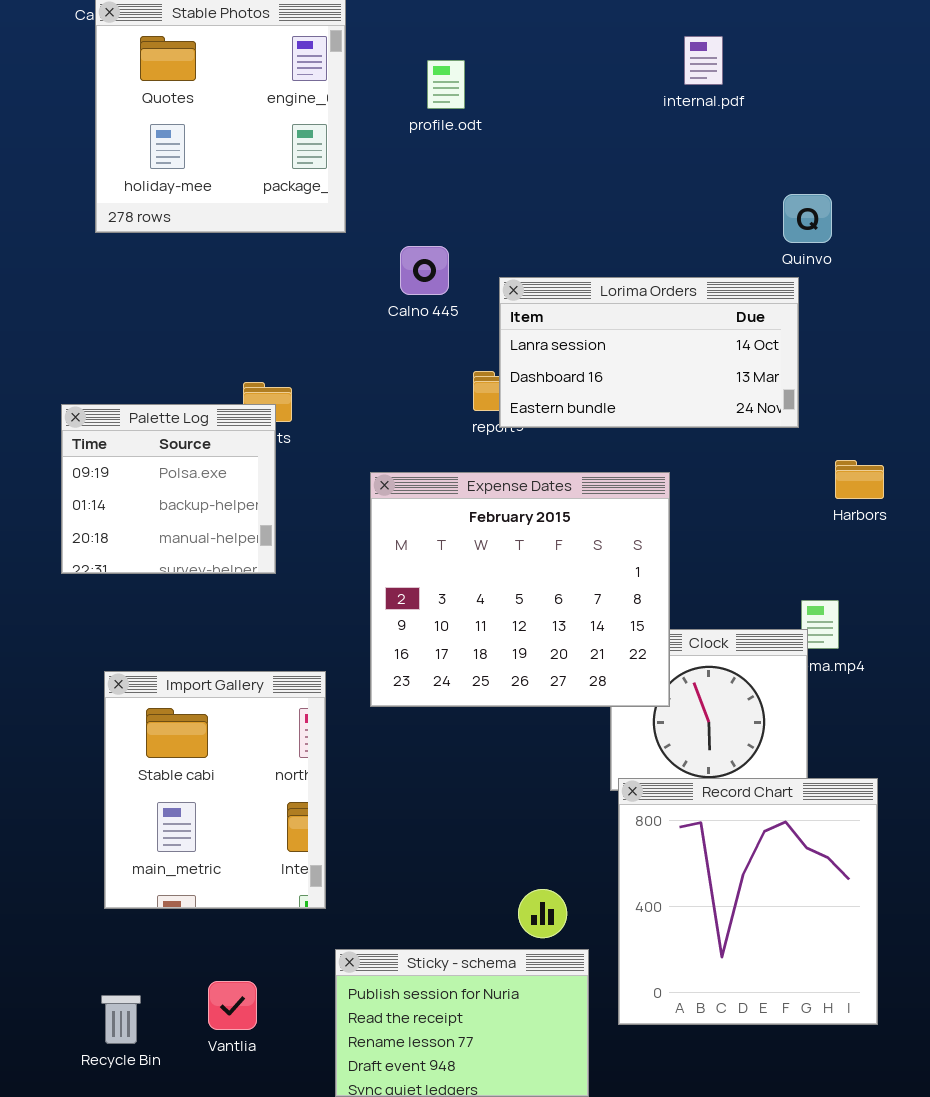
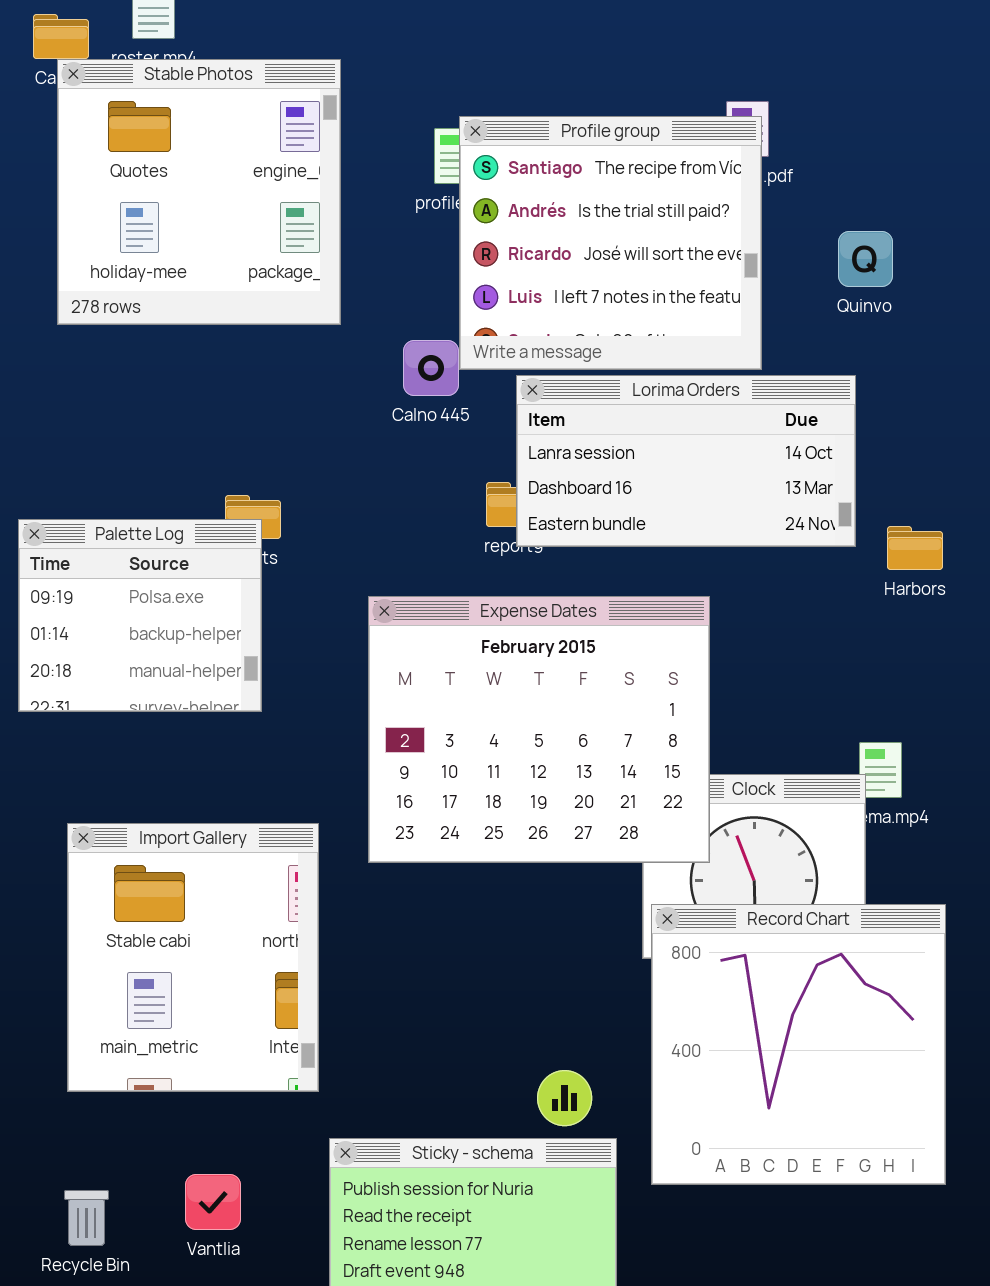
Profile group: none -> [459,116,762,370], opened
Quinvo: [783,194,832,243] -> [838,231,893,287], moved
Harbors: [835,460,884,499] -> [887,526,943,570], moved
Record Chart: [618,778,878,1025] -> [651,904,946,1185], moved

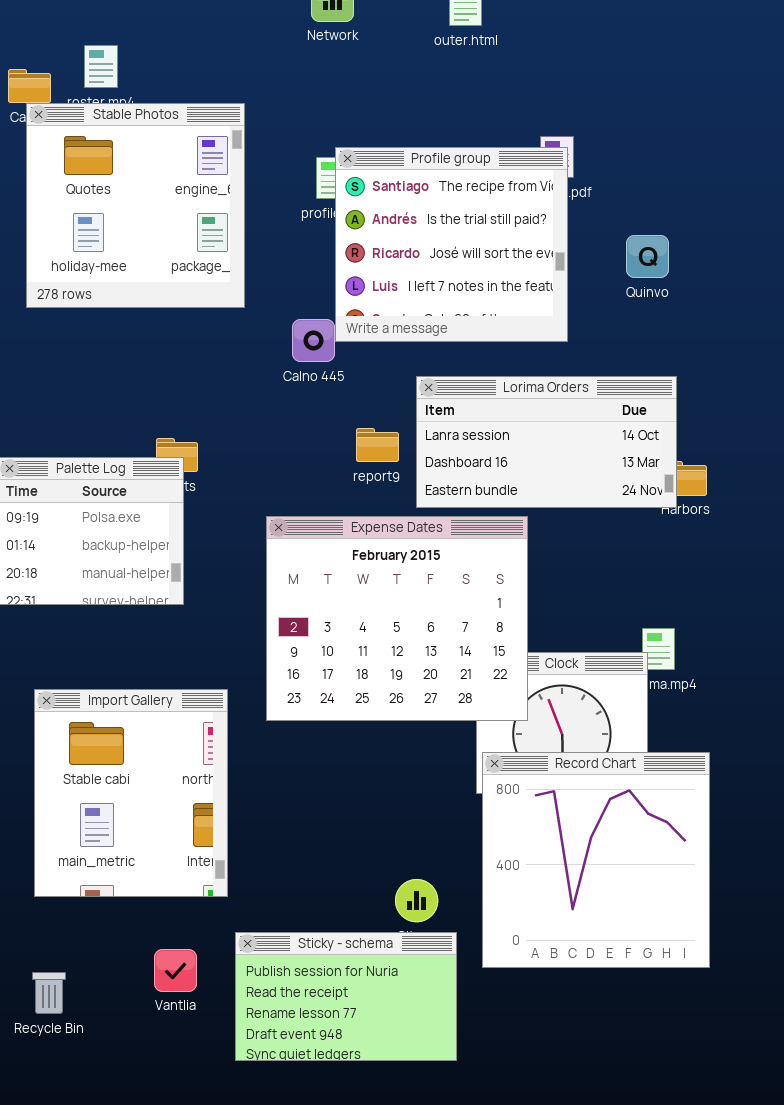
Lorima Orders: [516,375,856,547] -> [416,376,677,508], moved
Vantlia: [185,1174,241,1230] -> [154,949,197,992], moved

